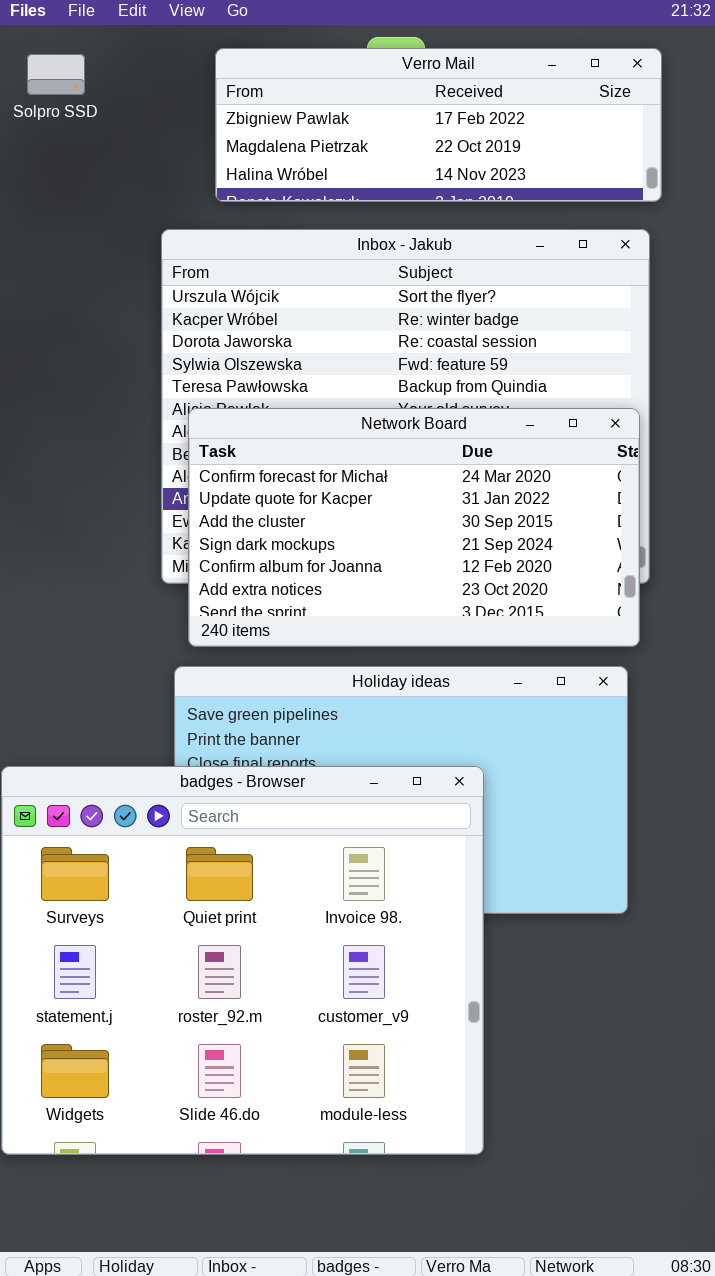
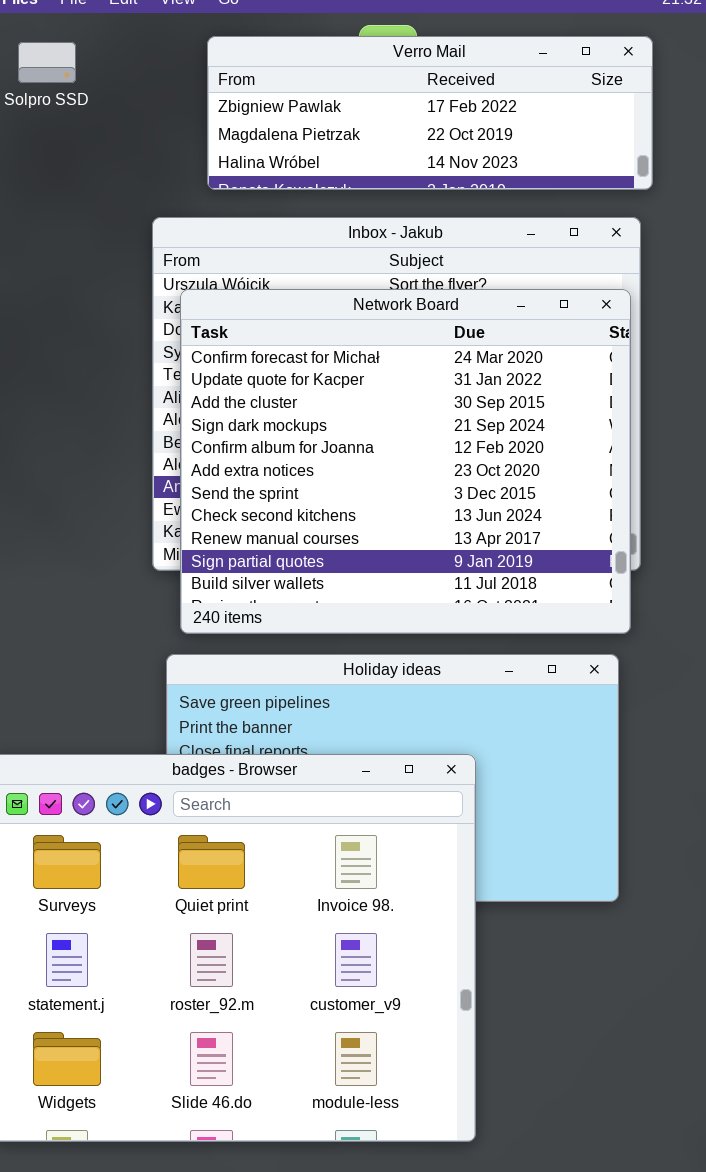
Network Board: [188,408,640,647] -> [180,289,631,634], resized

